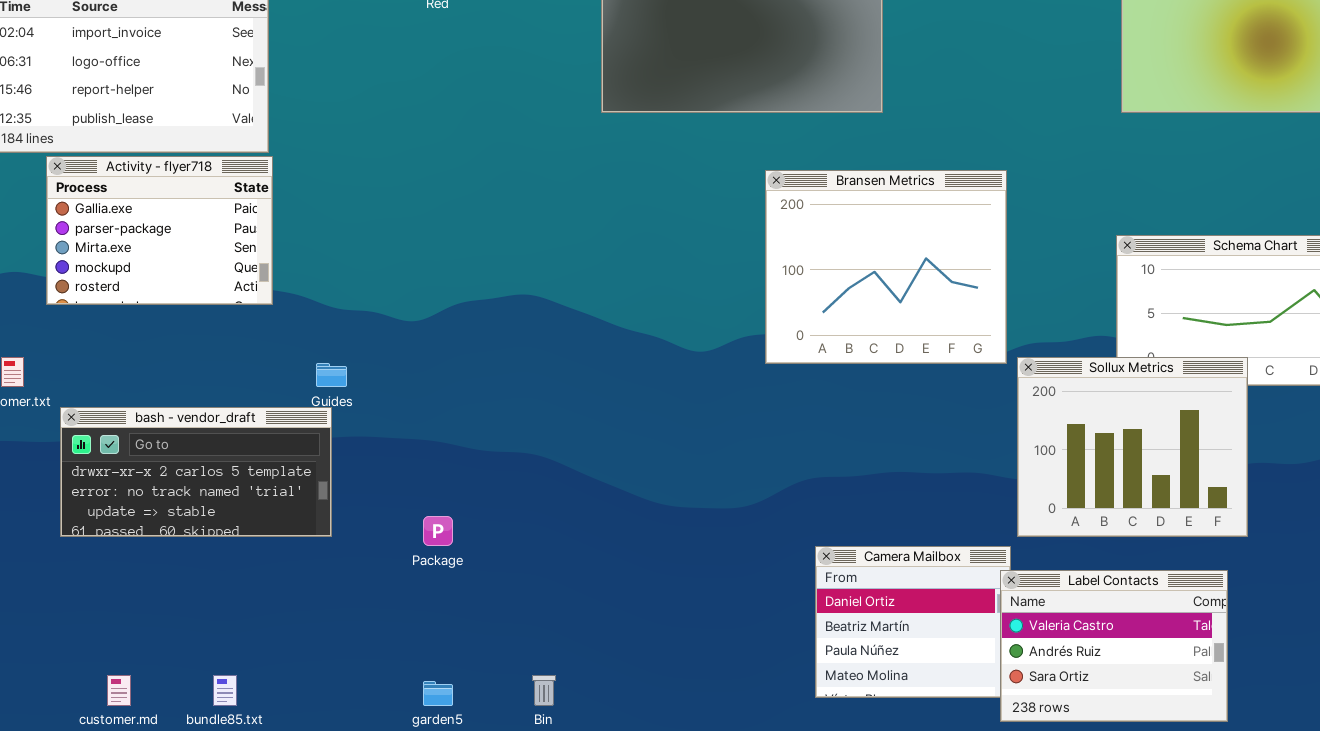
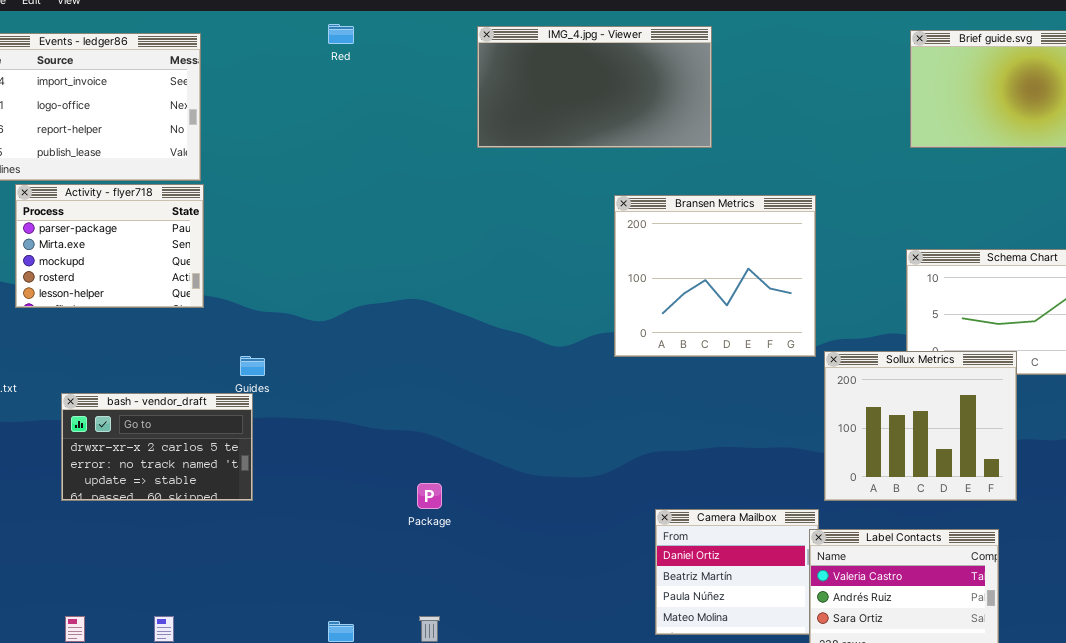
Activity - flyer718: [46,156,273,305] -> [15,184,204,308], scrolled down 1 row
bash - vendor_draft: [60,407,332,537] -> [61,393,253,501], resized
Package: [423,516,453,546] -> [417,483,442,509], moved

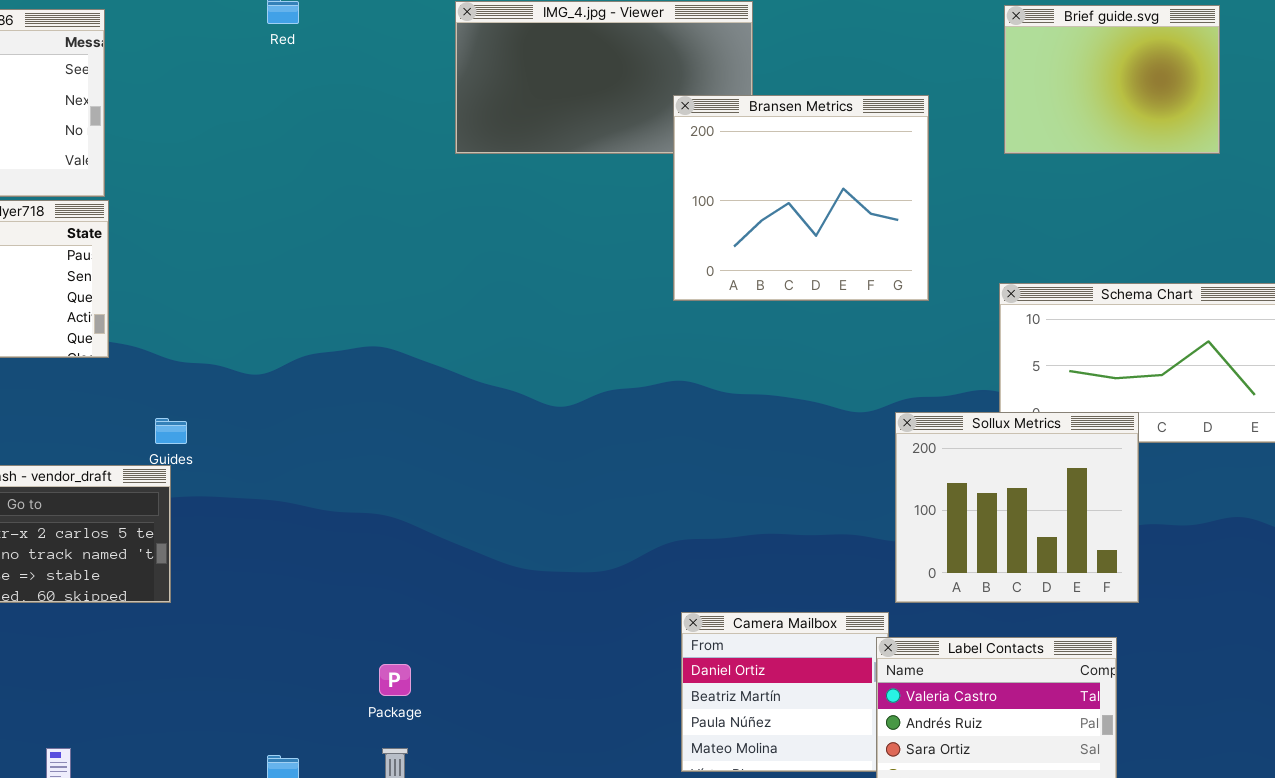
Bransen Metrics: [614,195,816,357] -> [673,95,929,301], moved
Package: [417,483,442,509] -> [379,664,411,696], moved

